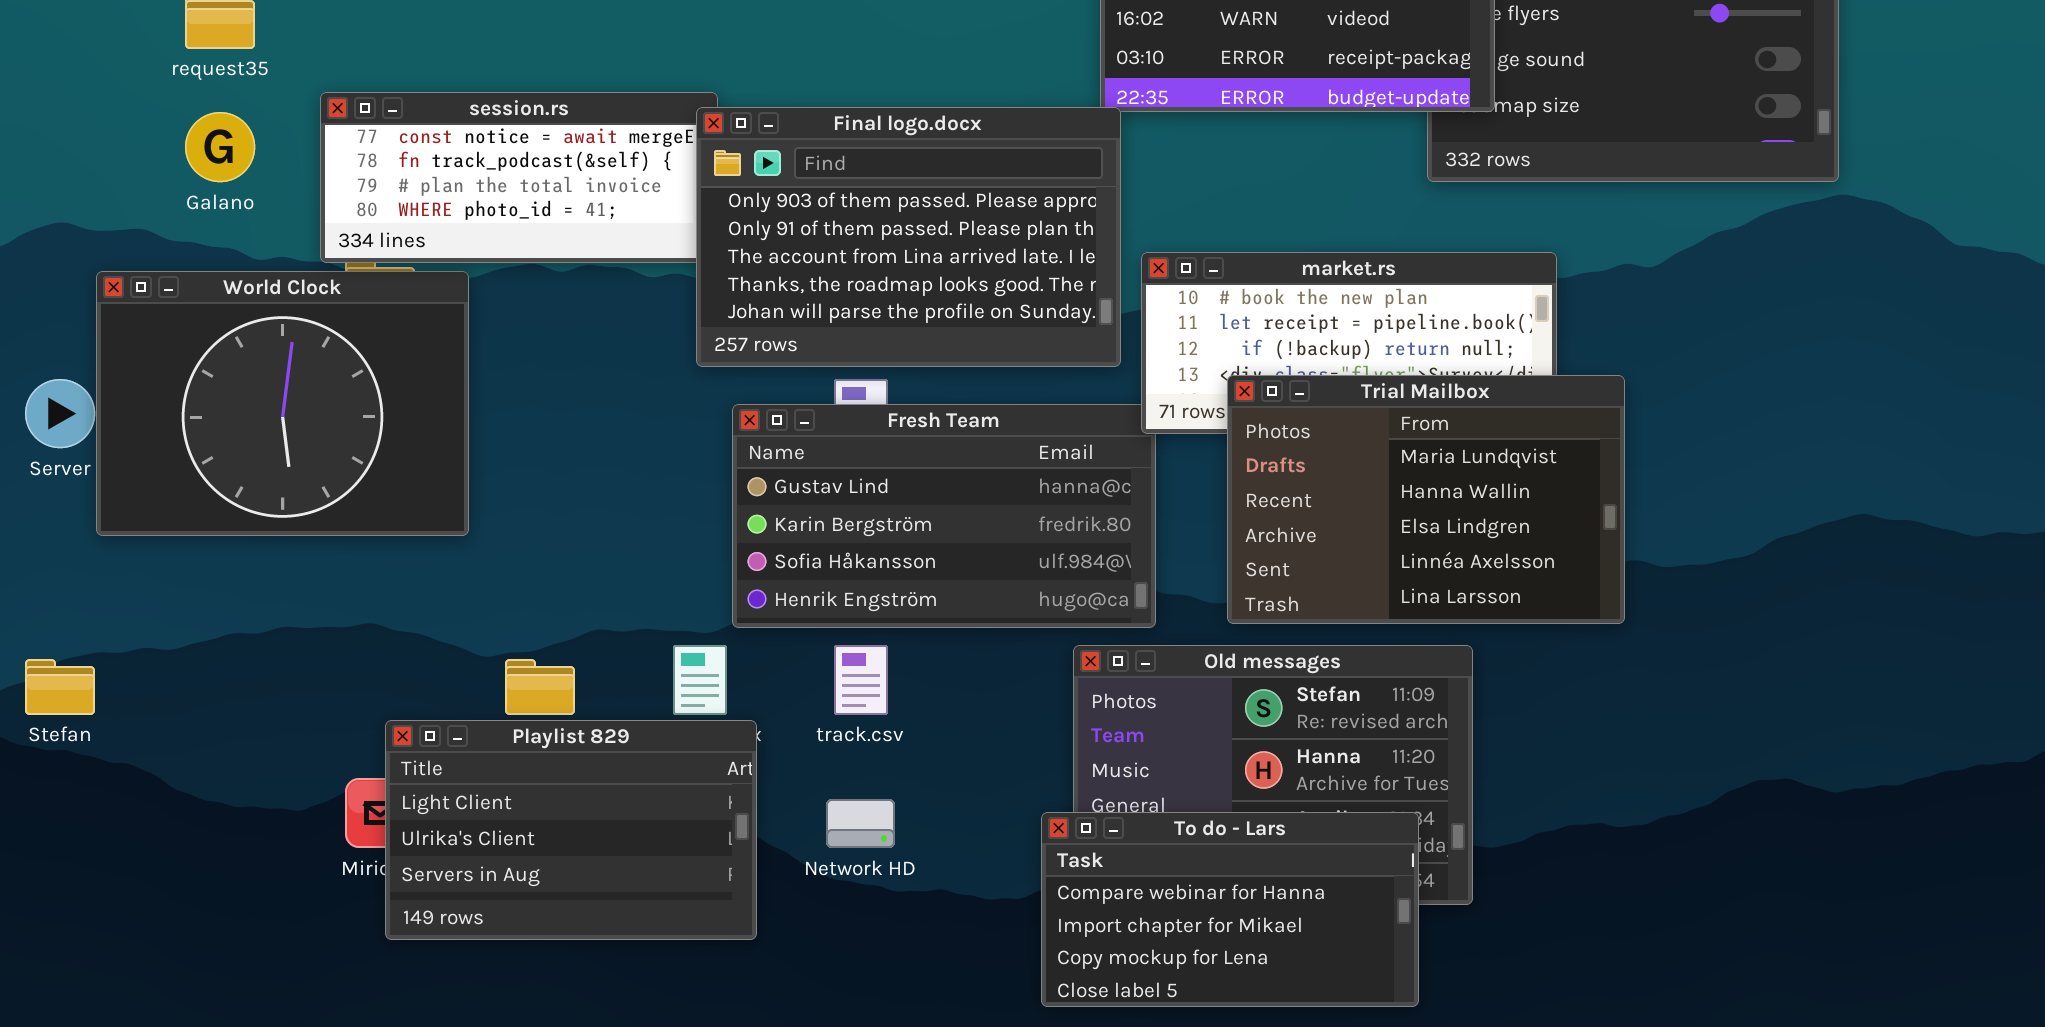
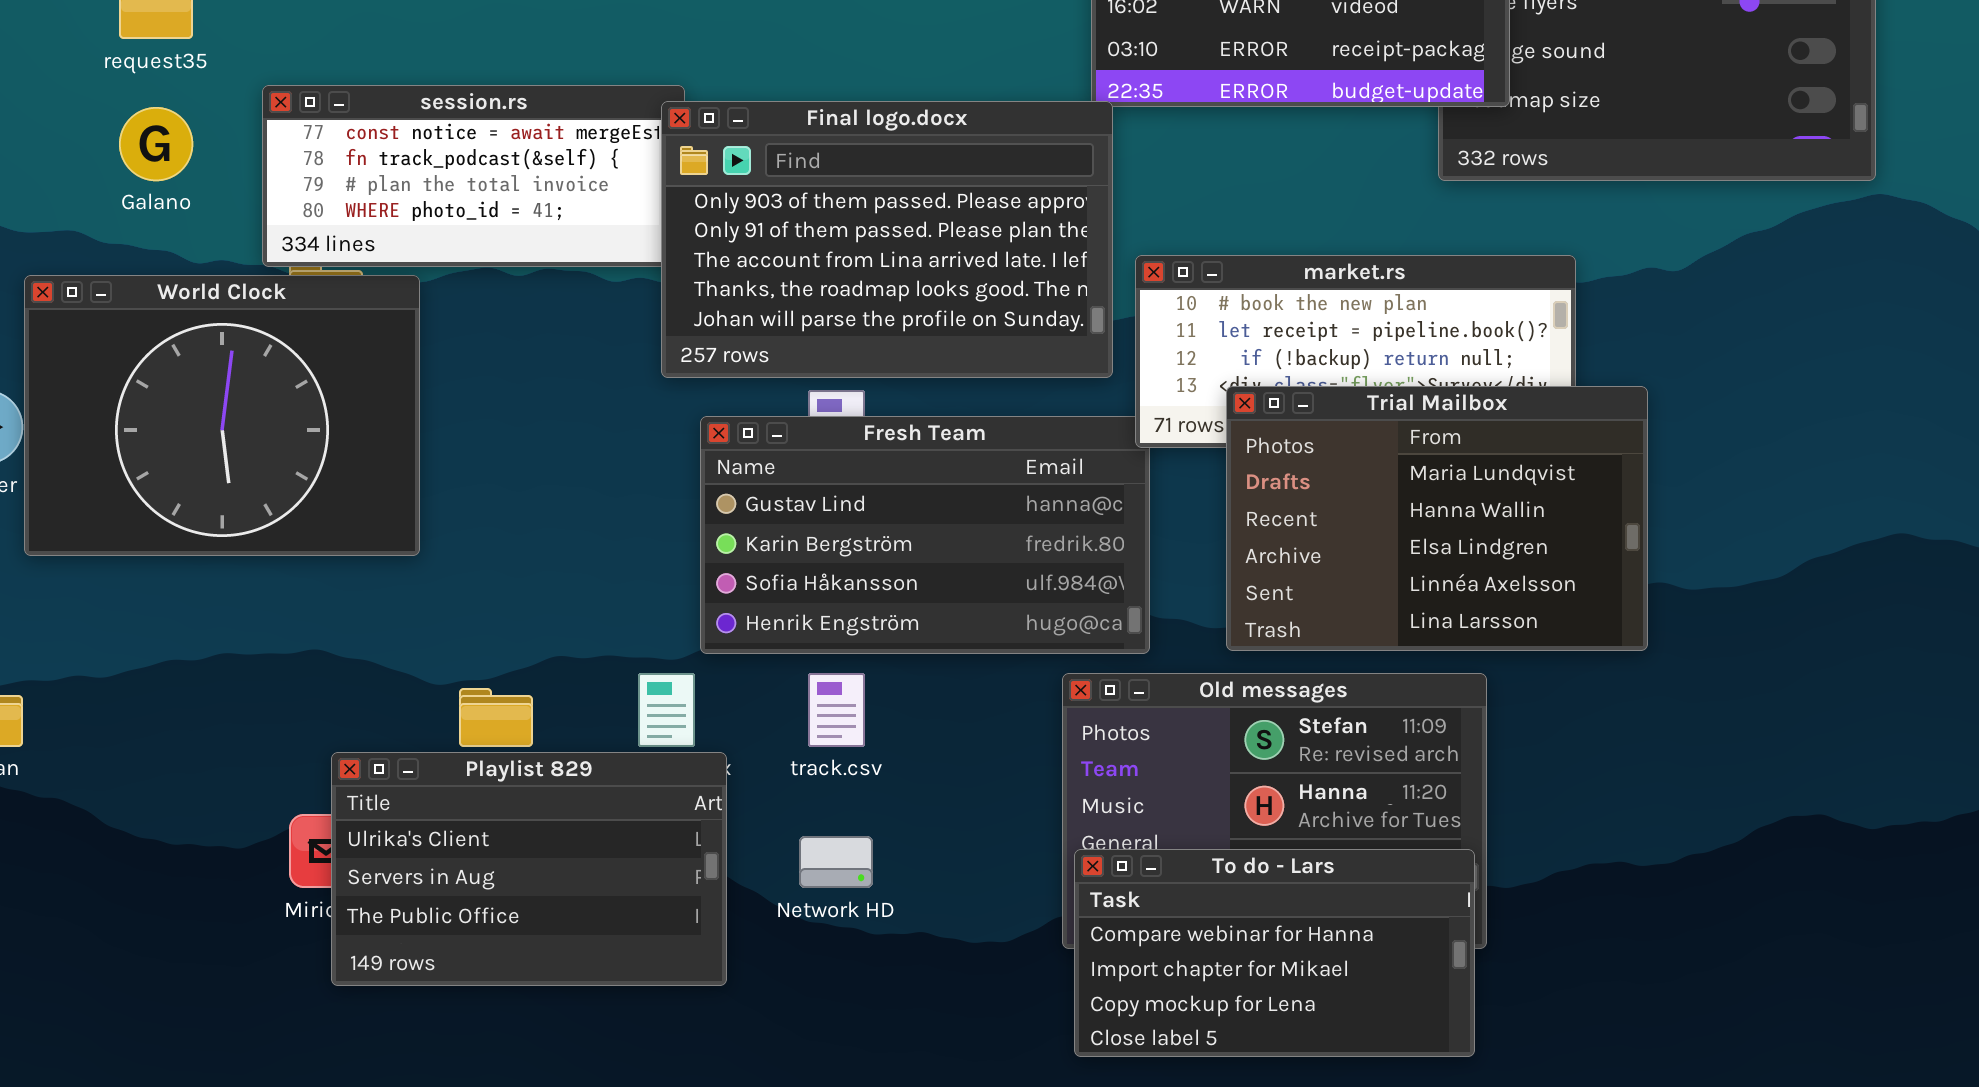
Playlist 829: [385,720,757,940] -> [331,752,727,986], scrolled down 1 row
To do - Lars: [1041,812,1419,1007] -> [1074,849,1475,1057], moved

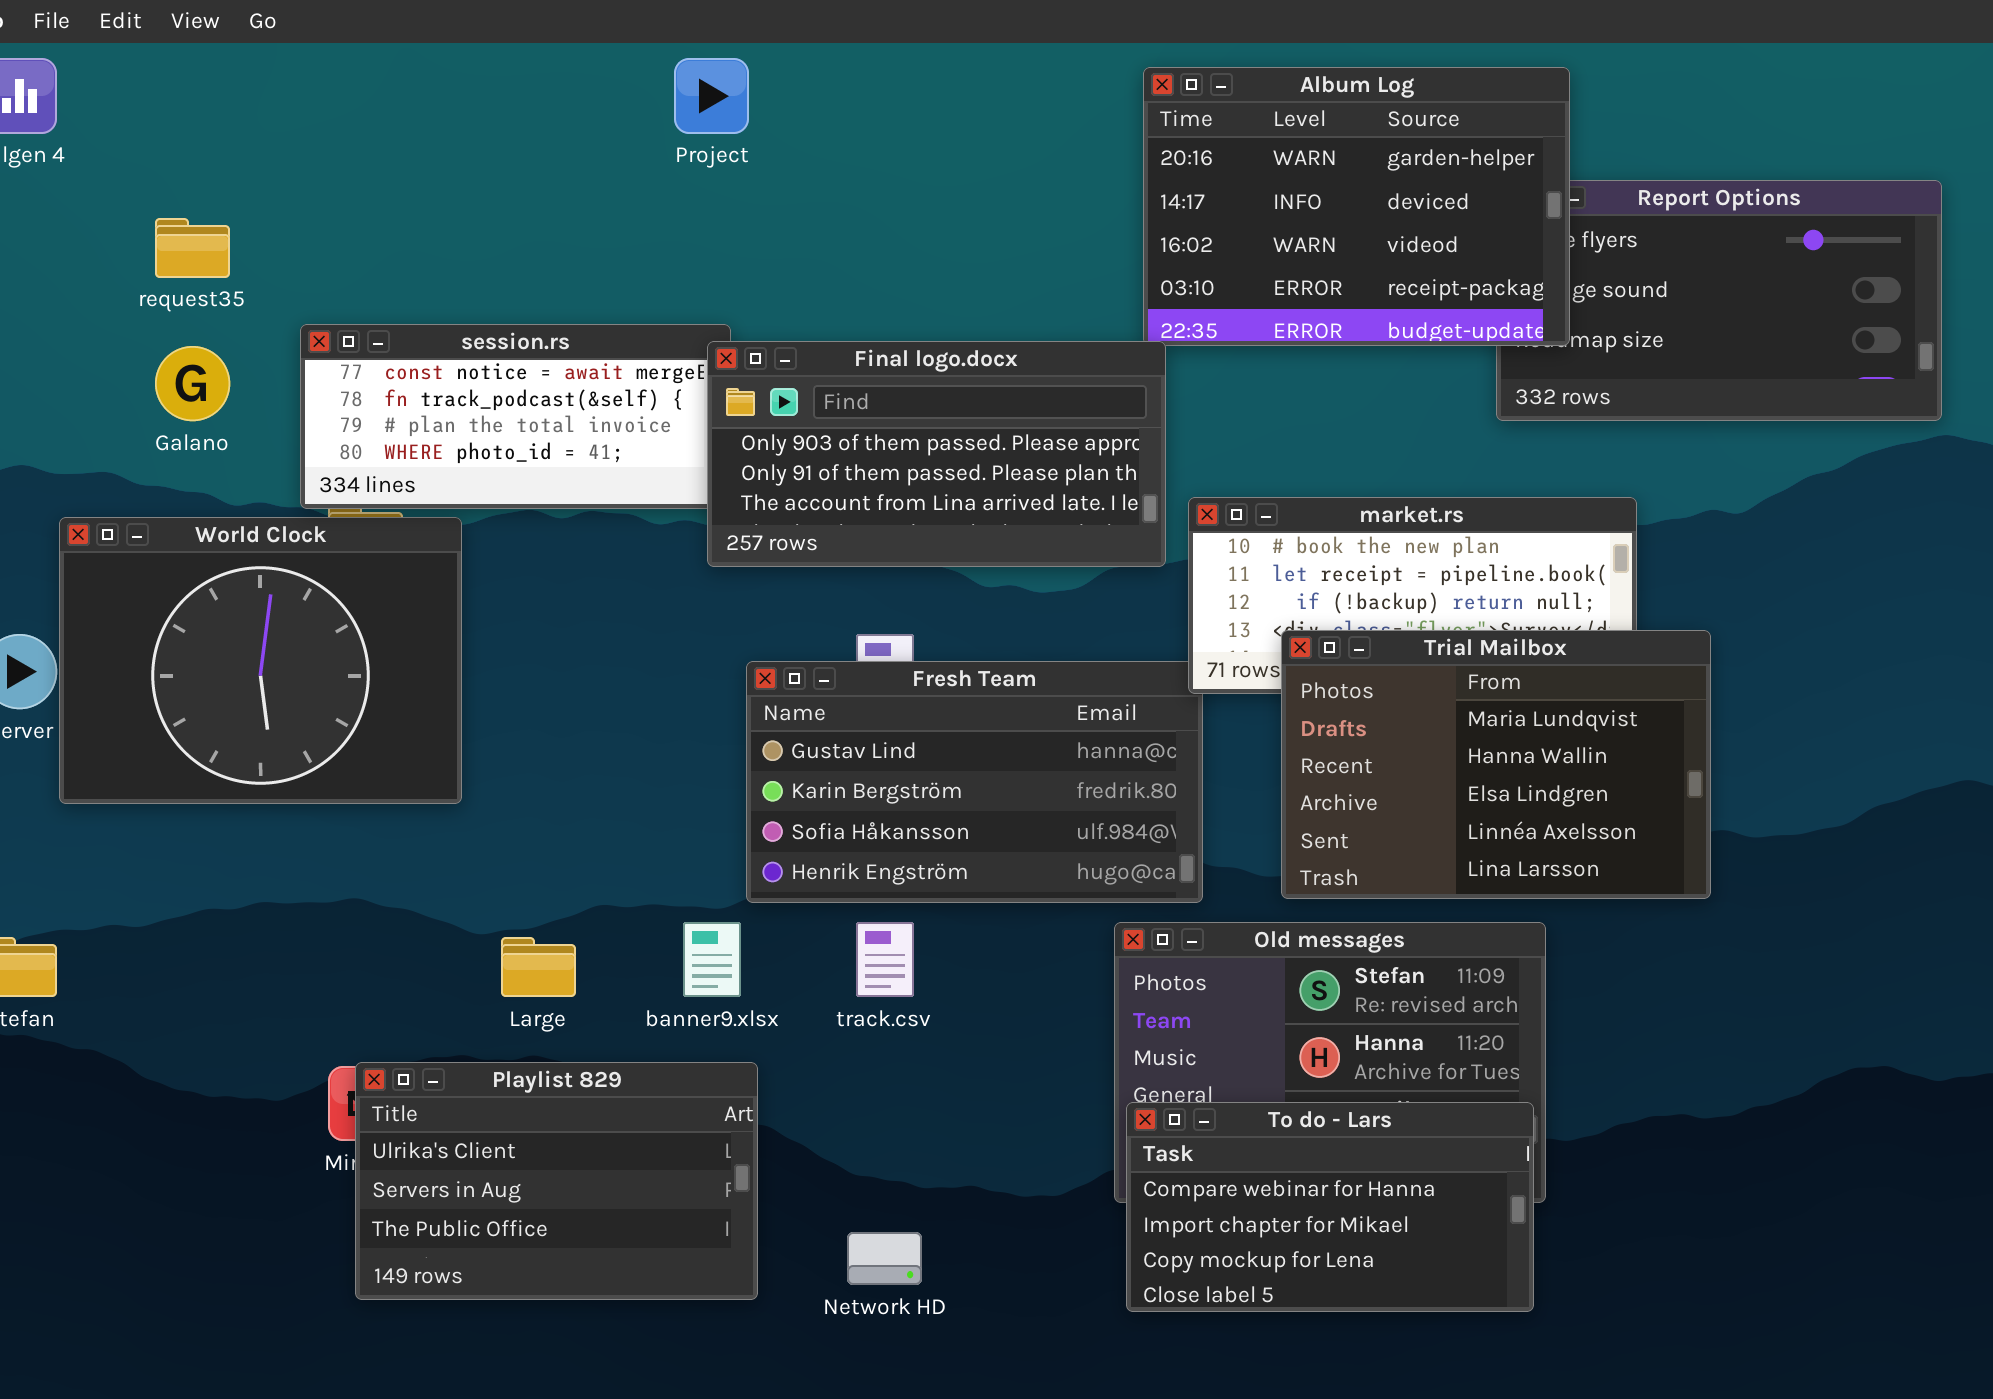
Final logo.docx: [661,101,1113,378] -> [707,341,1166,567], resized
Playlist 829: [331,752,727,986] -> [355,1062,758,1300], moved
Network HD: [799,836,873,888] -> [847,1232,922,1285], moved

